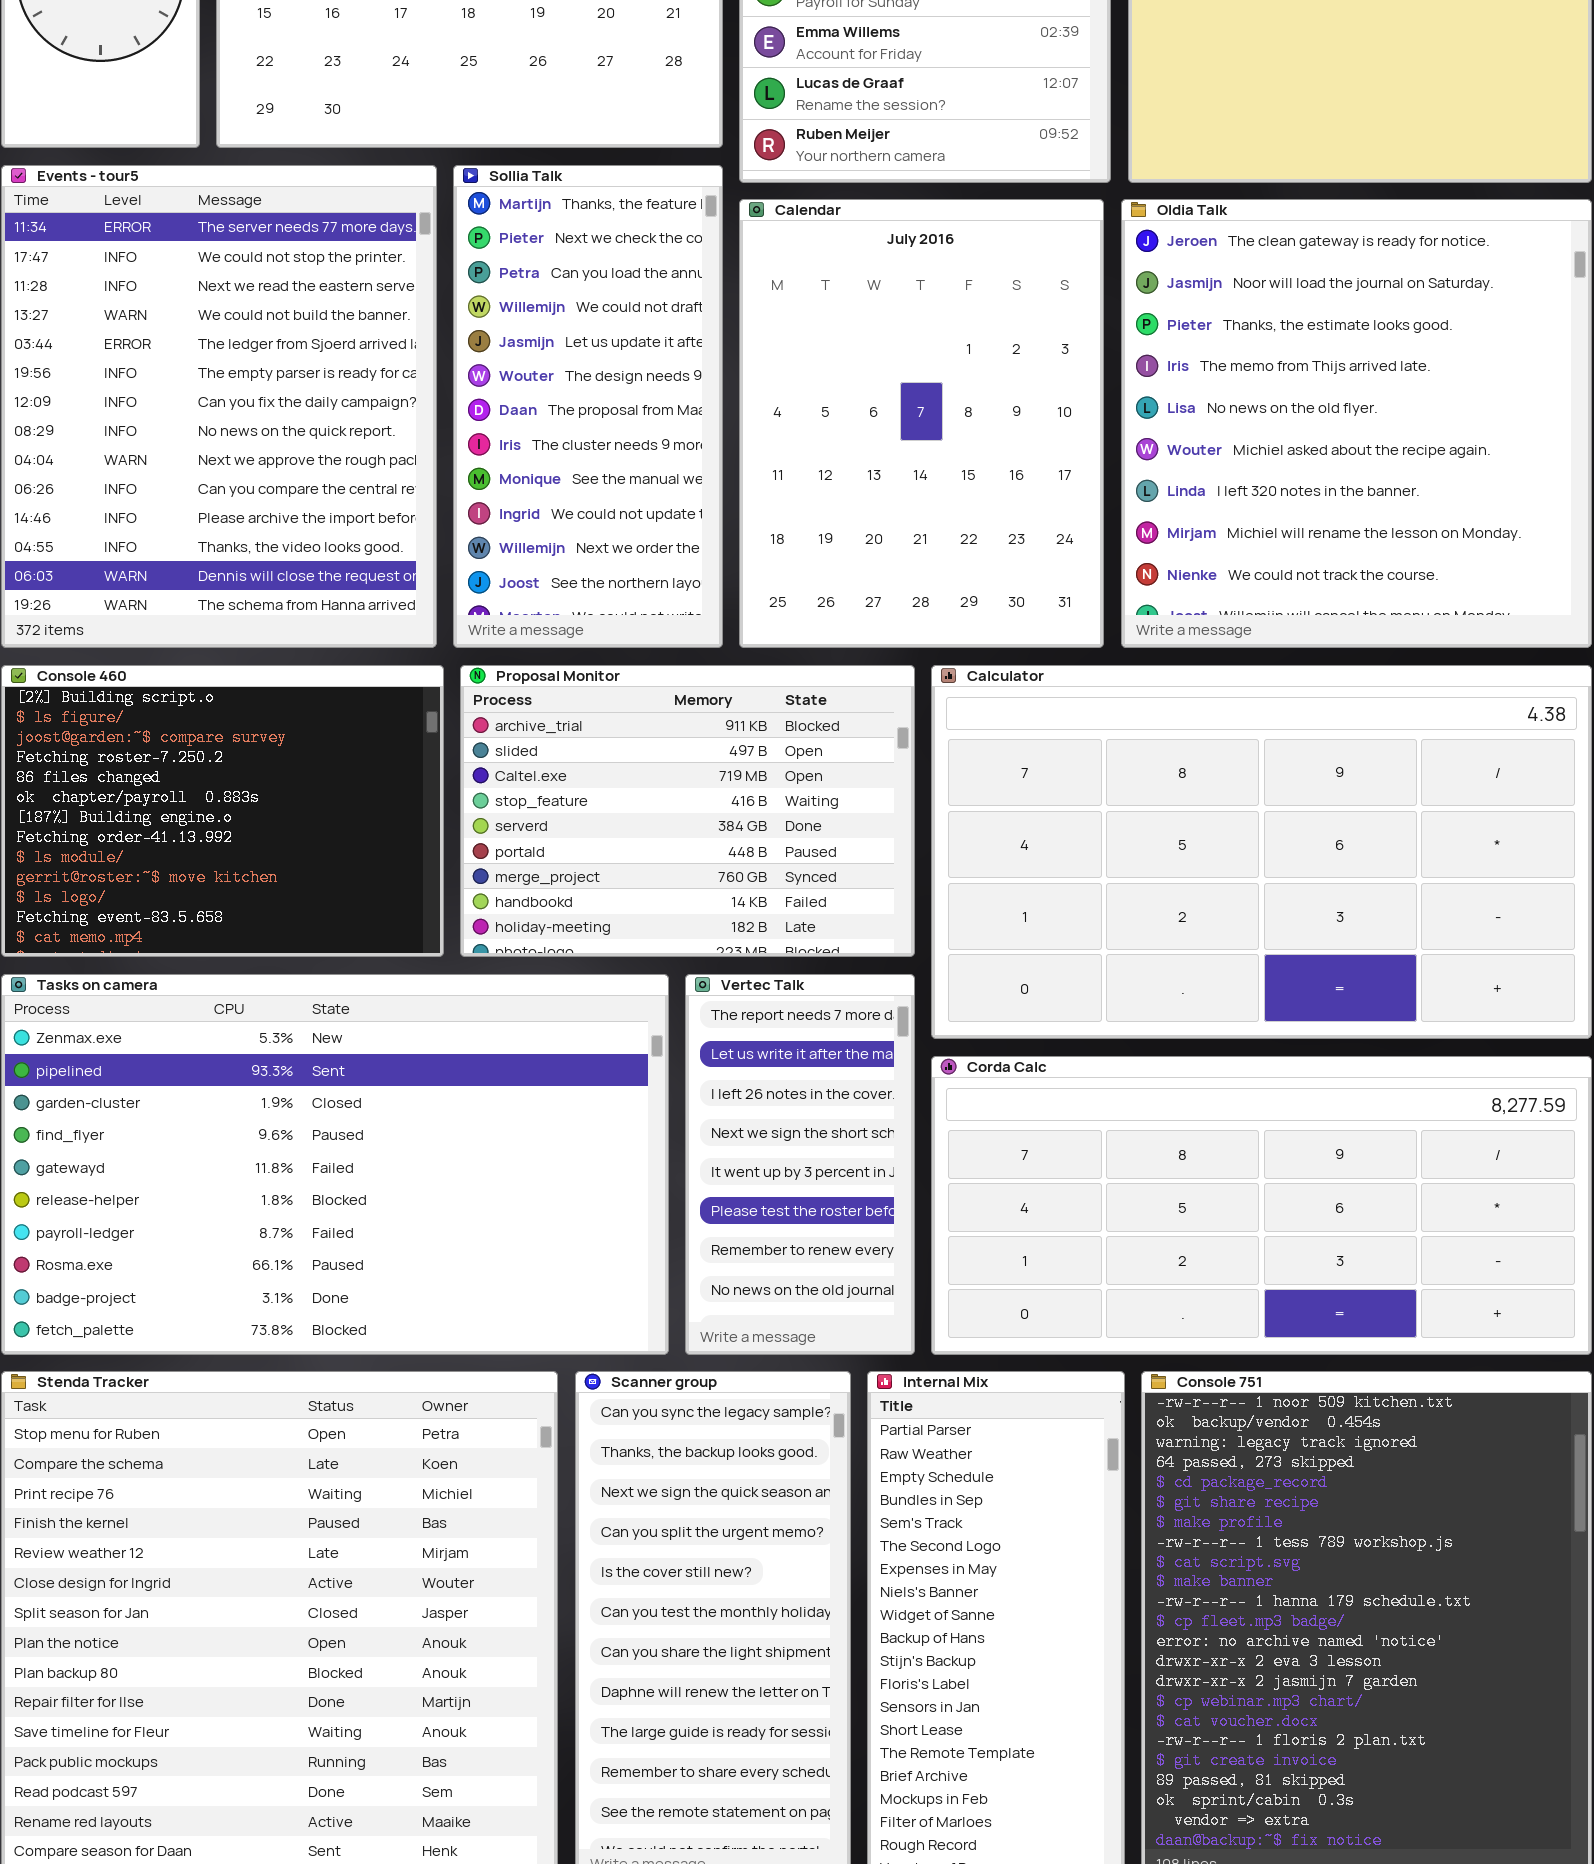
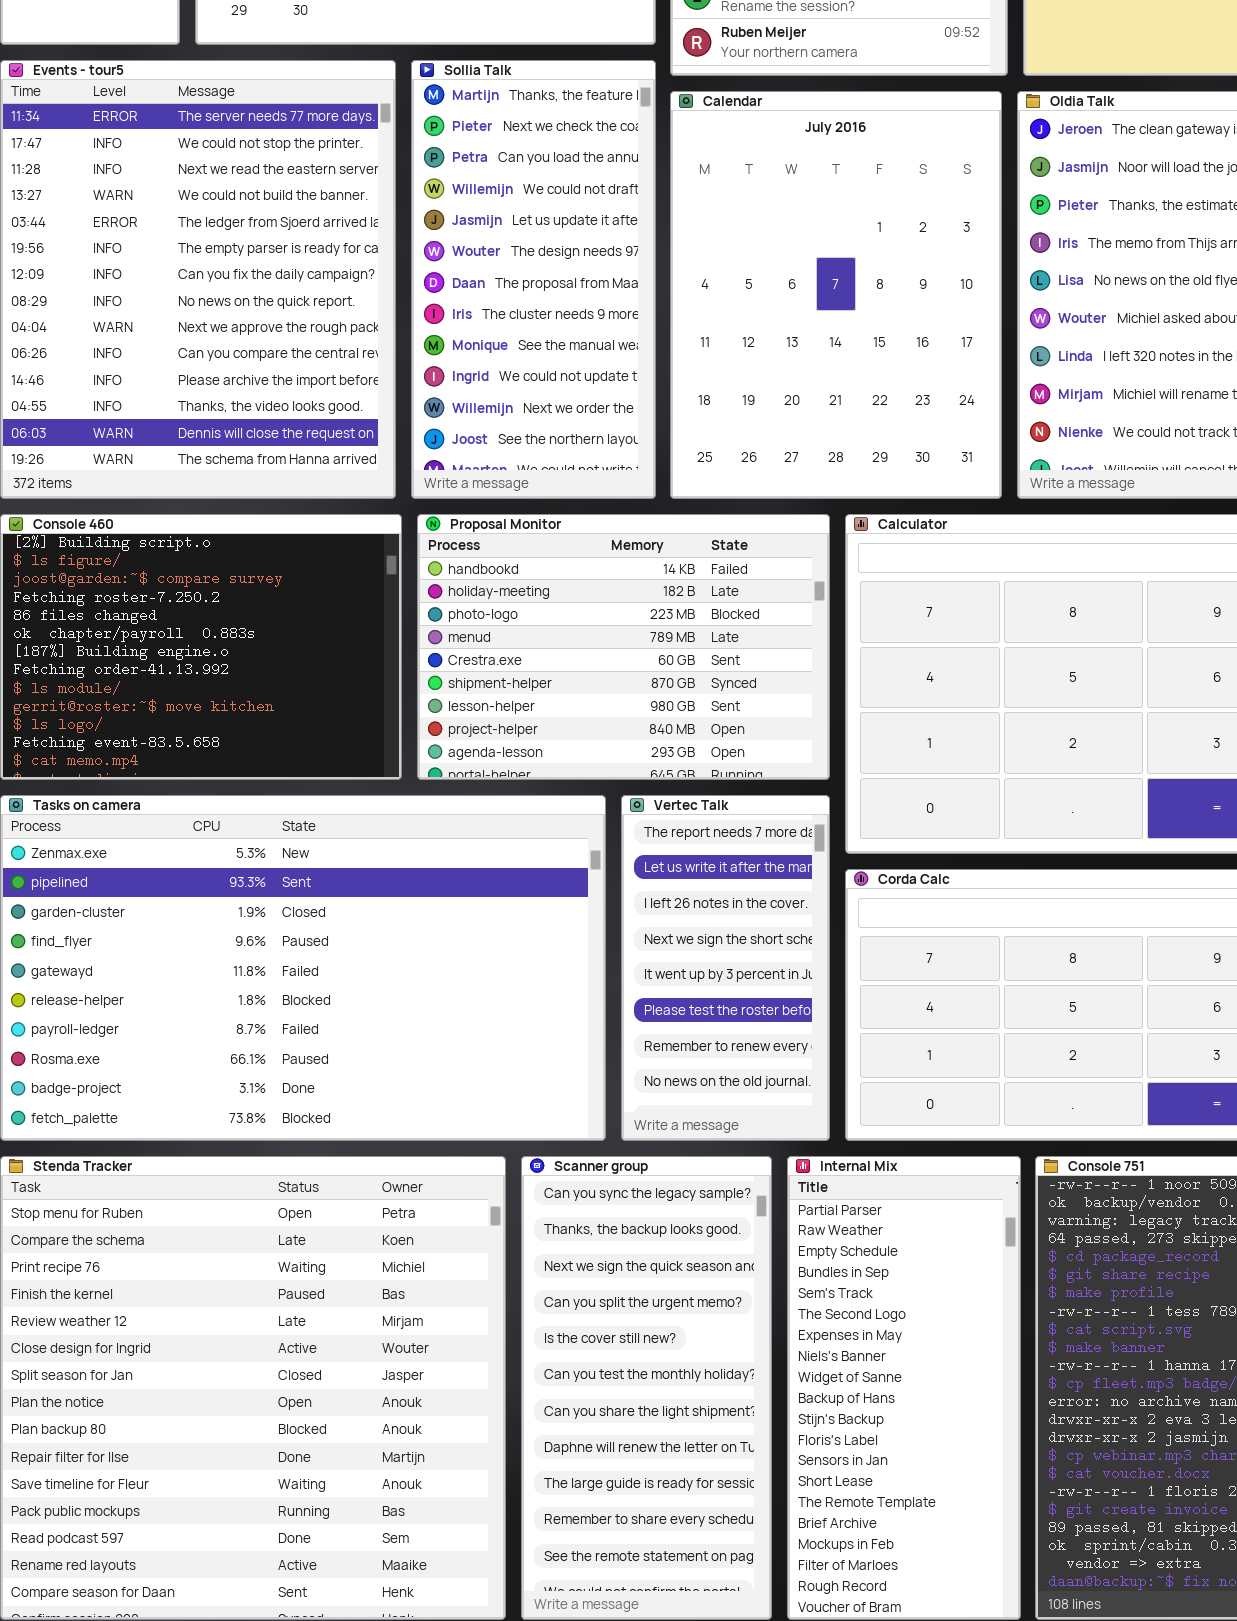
Proposal Monitor: [460,665,915,957] -> [417,514,830,780], scrolled down 7 rows

